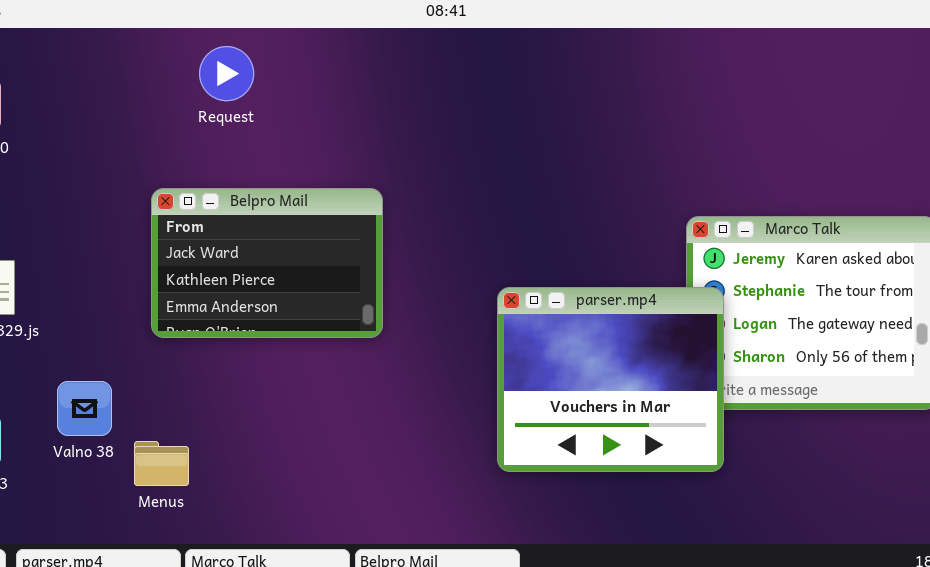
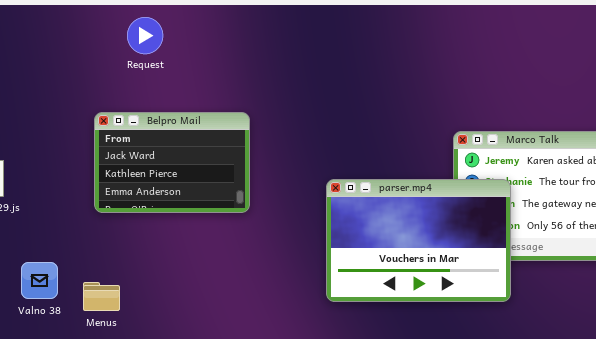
parser.mp4: [497,287,724,472] -> [326,179,511,302], resized
Valno 38: [57,381,112,436] -> [21,262,58,299], moved

